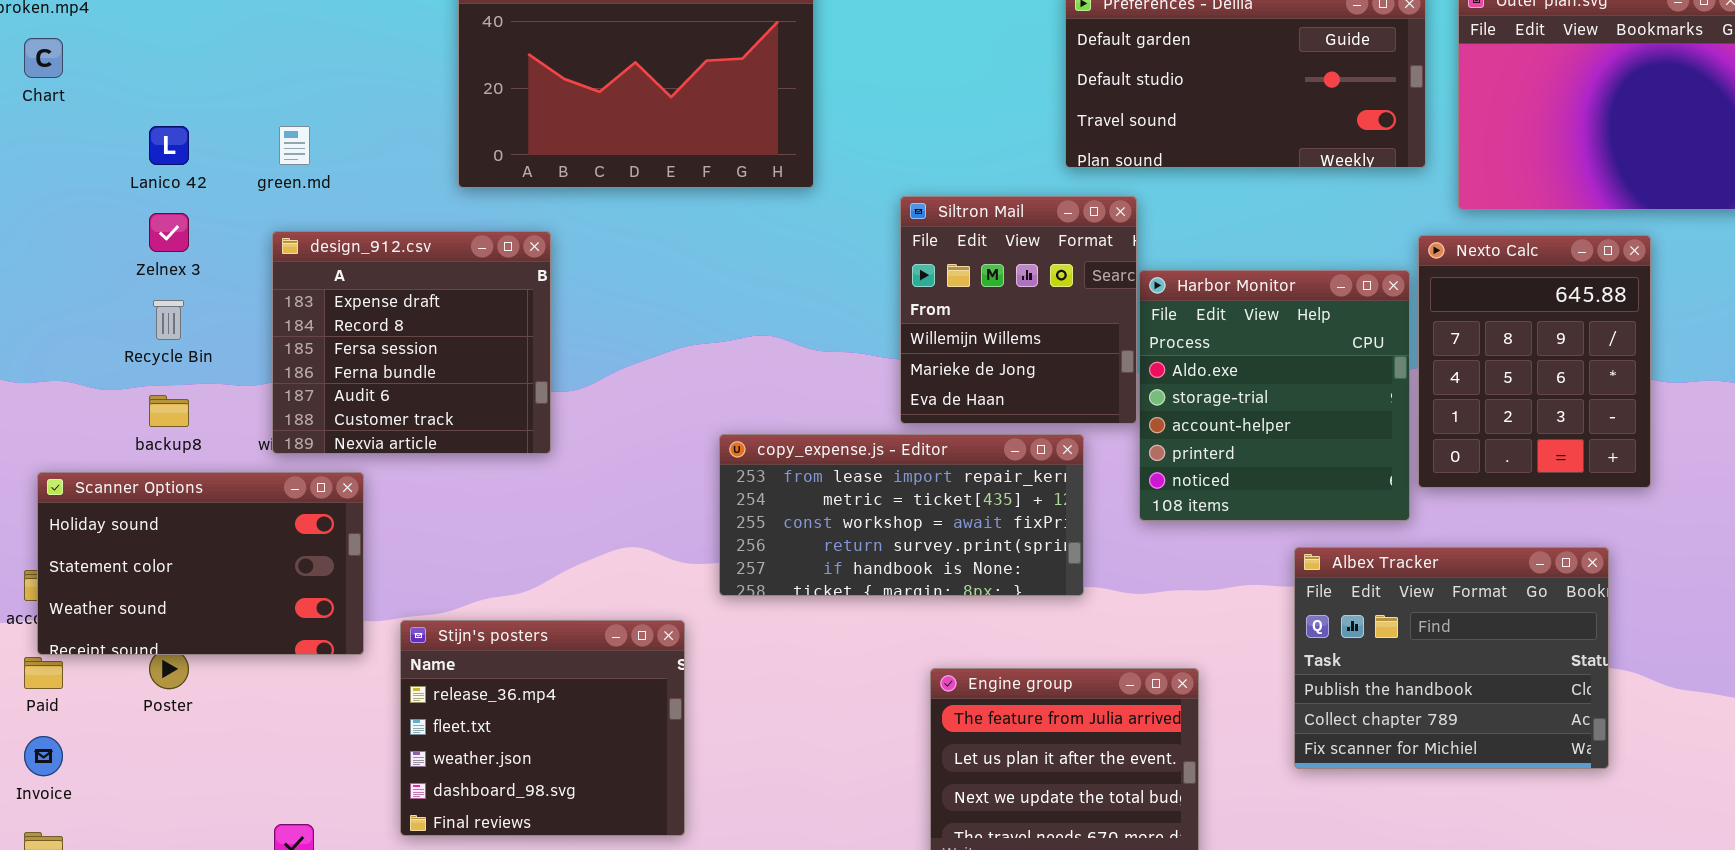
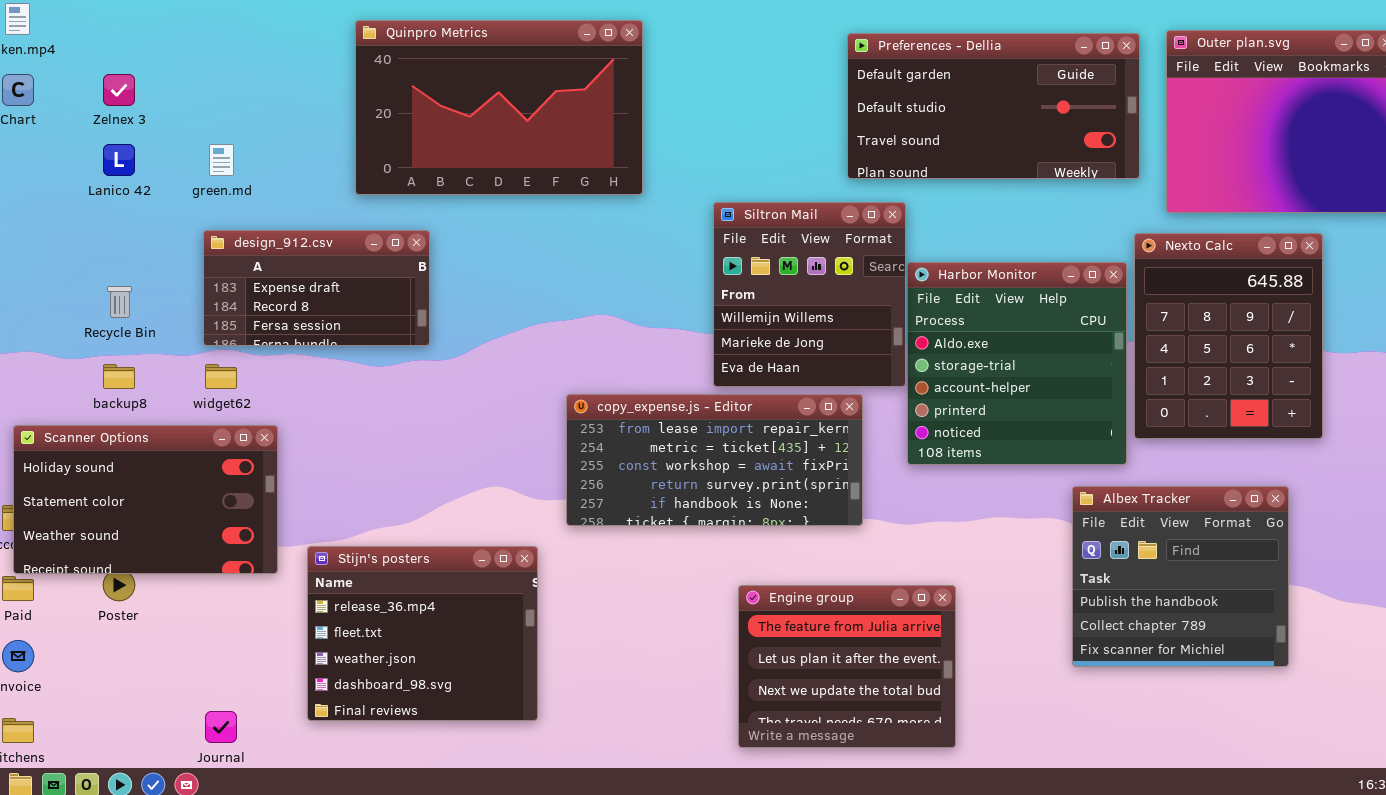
Zelnex 3: [149,213,189,252] -> [103,74,135,106], moved
design_912.csv: [272,231,551,454] -> [203,230,430,346], resized
Albex Tracker: [1294,547,1609,769] -> [1072,486,1289,667], resized

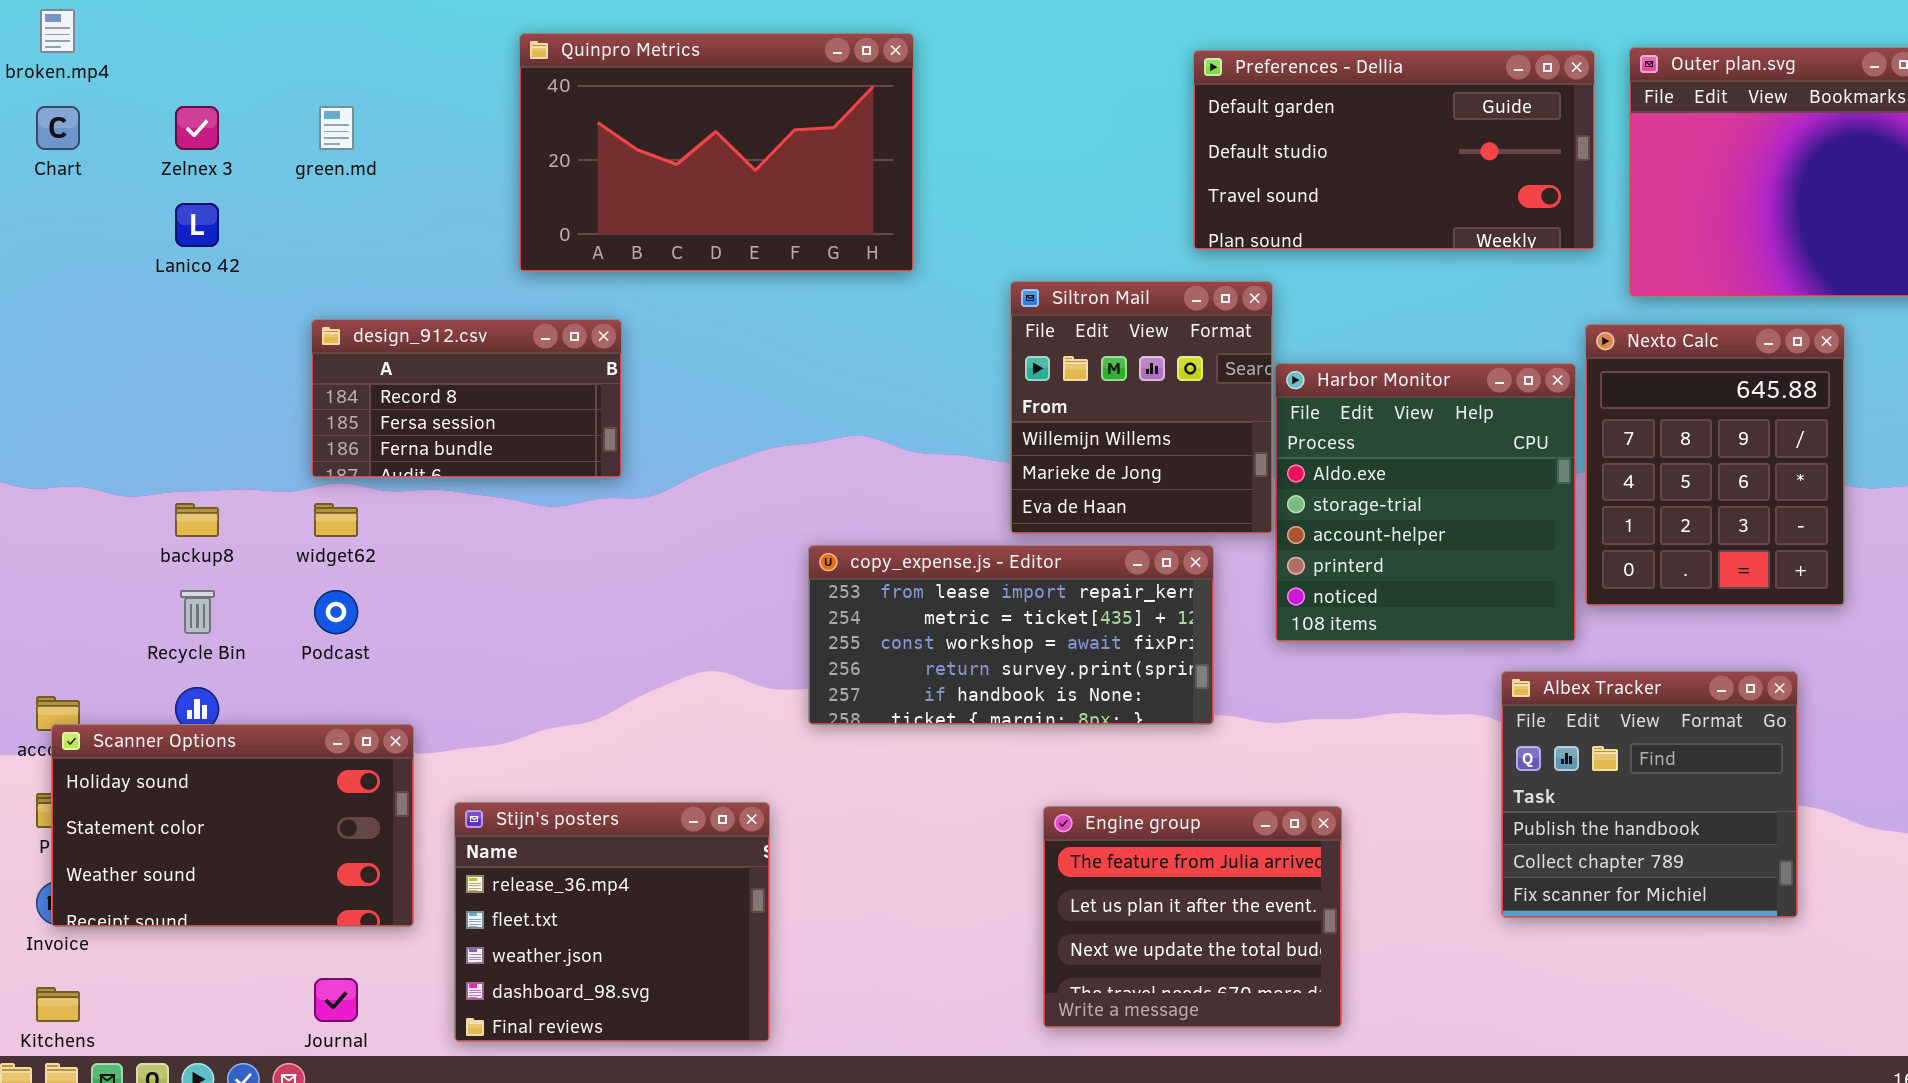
green.md: [209,144,234,176] -> [319,106,354,150], moved
design_912.csv: [203,230,430,346] -> [311,319,622,478], scrolled down 1 row
Recycle Bin: [107,286,132,318] -> [180,590,215,634], moved
Scanner Options: [13,425,278,574] -> [51,724,414,927], moved
Stijn's posters: [307,546,538,721] -> [454,802,770,1042], moved

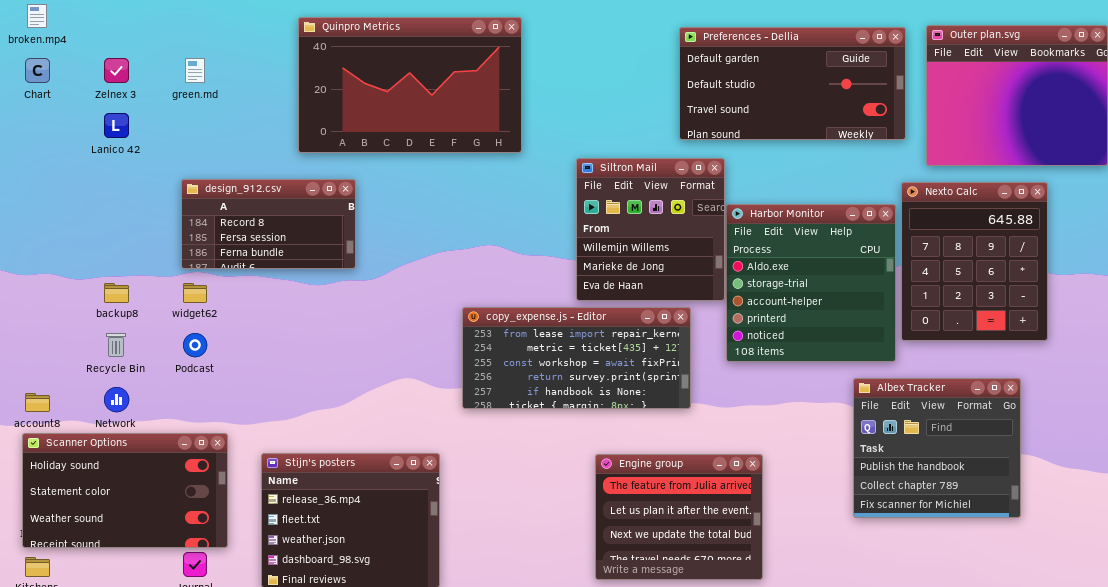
Scanner Options: [51,724,414,927] -> [22,433,228,548], moved

